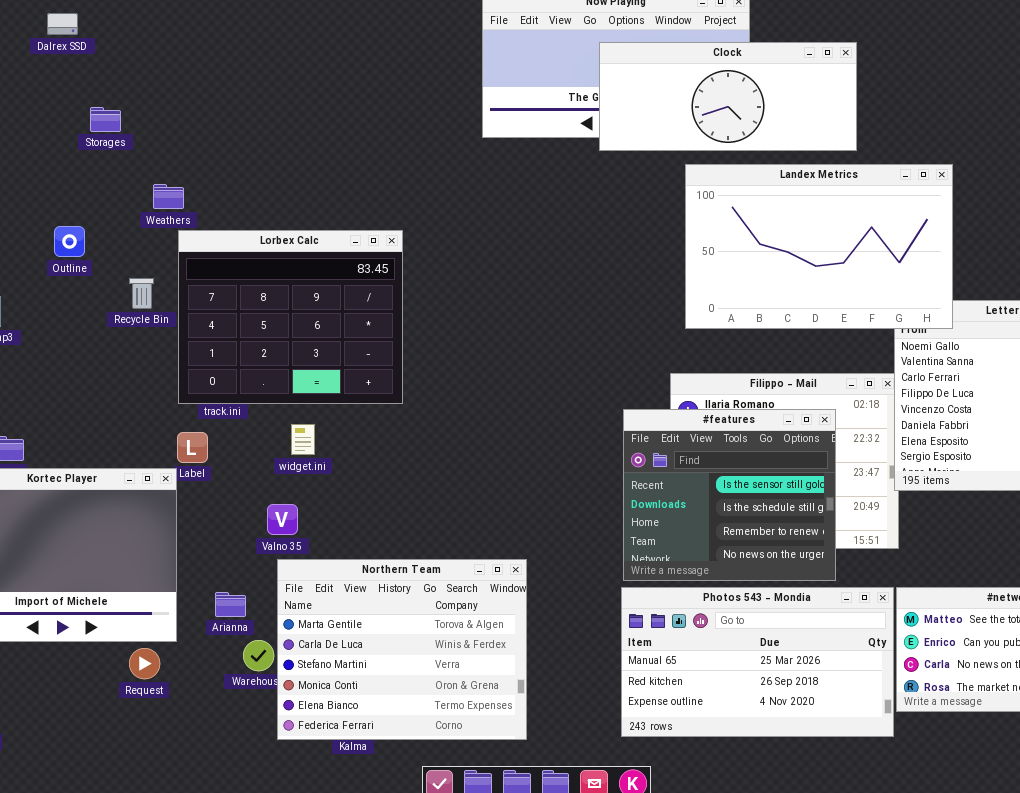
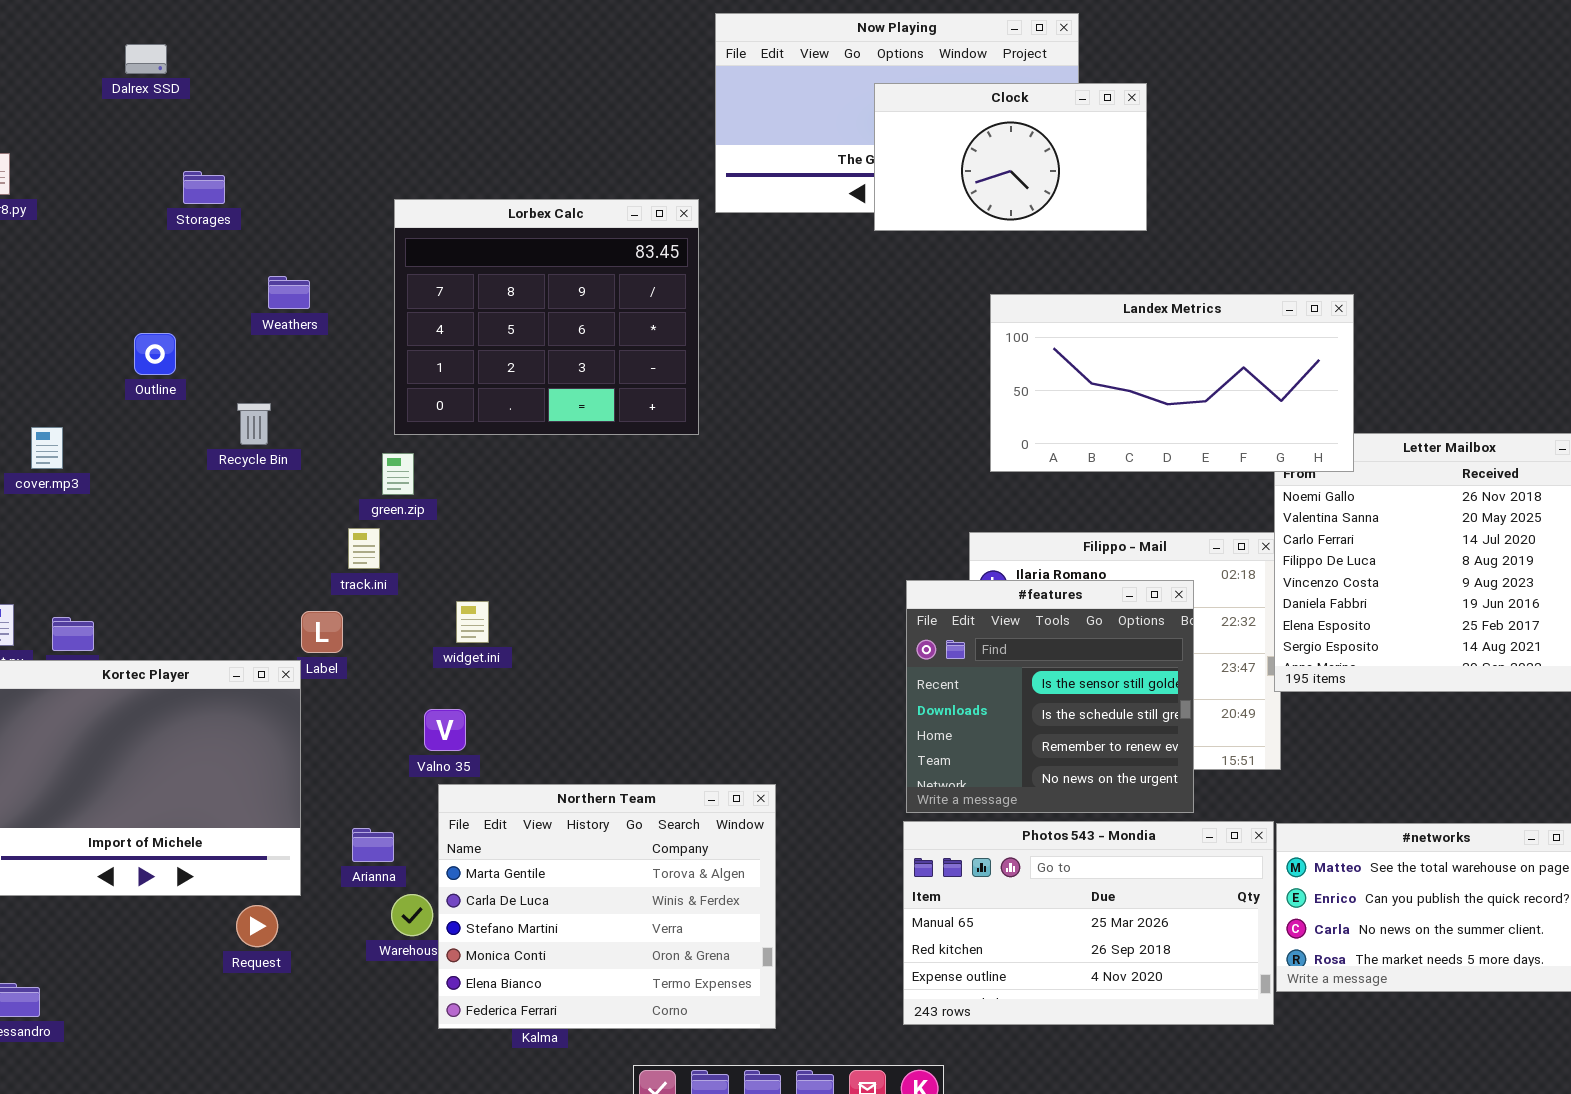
Clock: [599,42,857,151] -> [874,83,1147,231], resized
Landex Metrics: [685,164,953,329] -> [990,294,1354,472], resized
Lorbex Calc: [178,230,403,404] -> [394,199,699,435], moved

